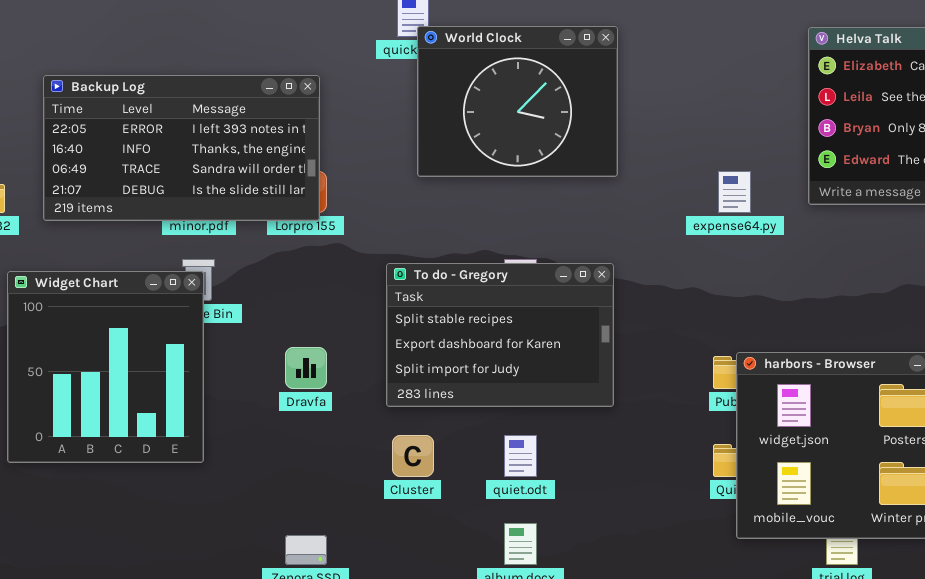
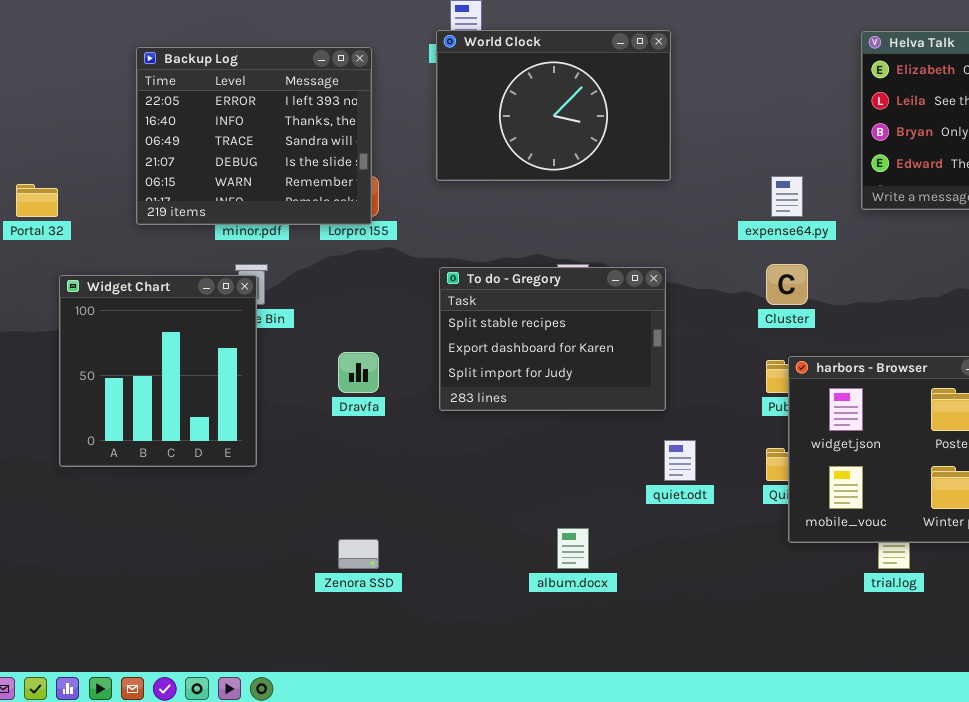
World Clock: [417,26,618,177] -> [436,30,671,181], resized
Backup Log: [43,75,320,221] -> [136,47,372,225], resized
Cluster: [392,435,434,477] -> [766,264,808,305], moved
quiet.odt: [504,435,537,477] -> [664,440,696,481], moved

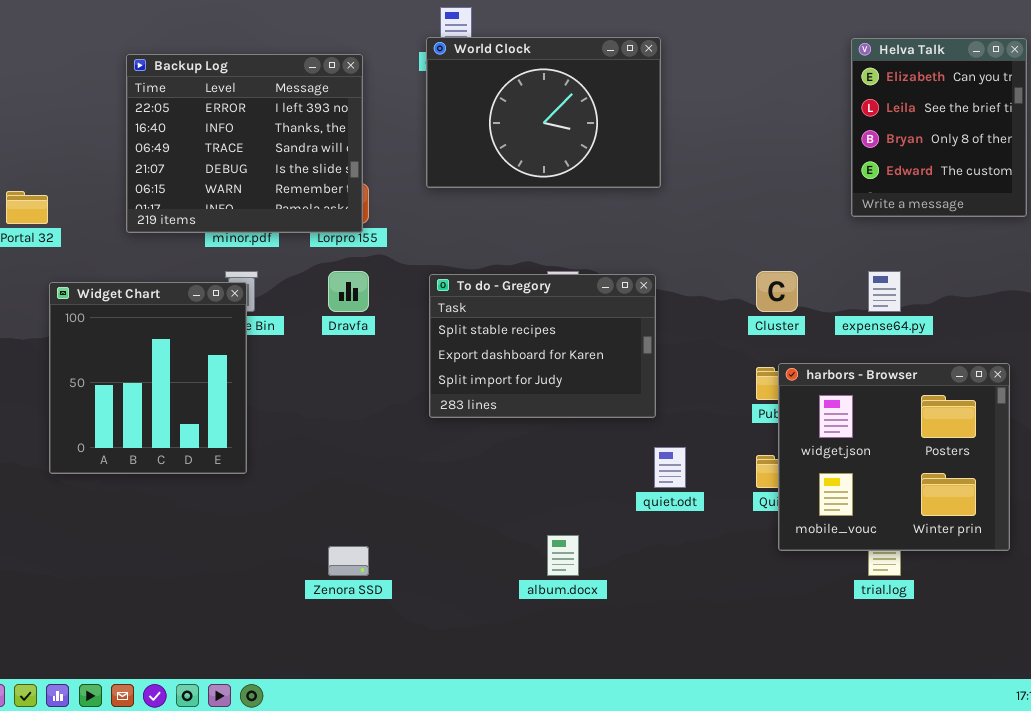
expense64.py: [771,176,803,217] -> [868,271,901,312], moved
Dravfa: [338,352,379,393] -> [328,271,369,312], moved

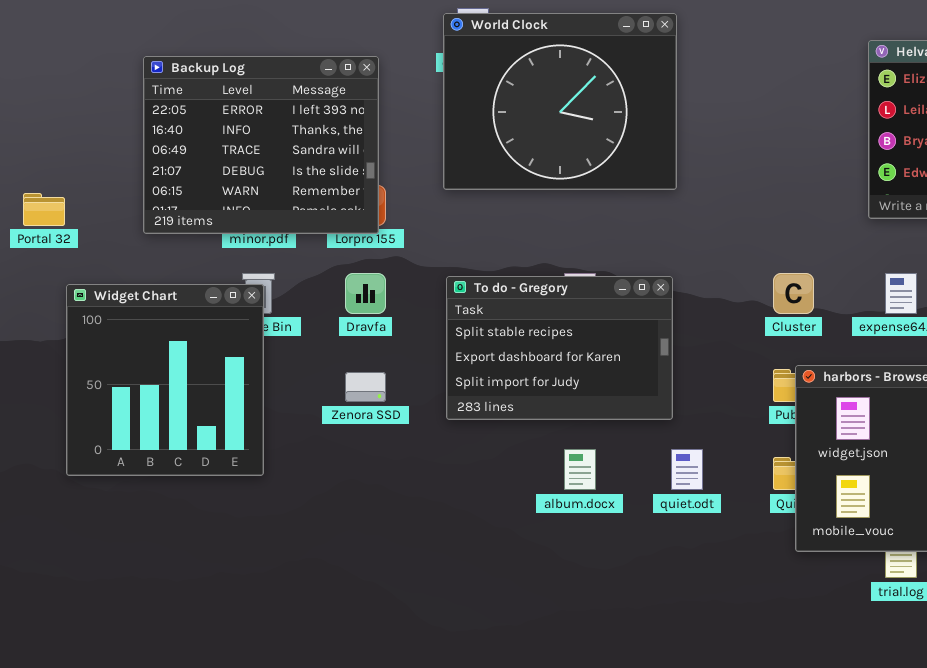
World Clock: [426,37,661,188] -> [443,13,677,190], resized
album.docx: [547,535,579,576] -> [564,449,596,490], moved
Zenora SSD: [328,546,369,576] -> [345,372,386,402], moved

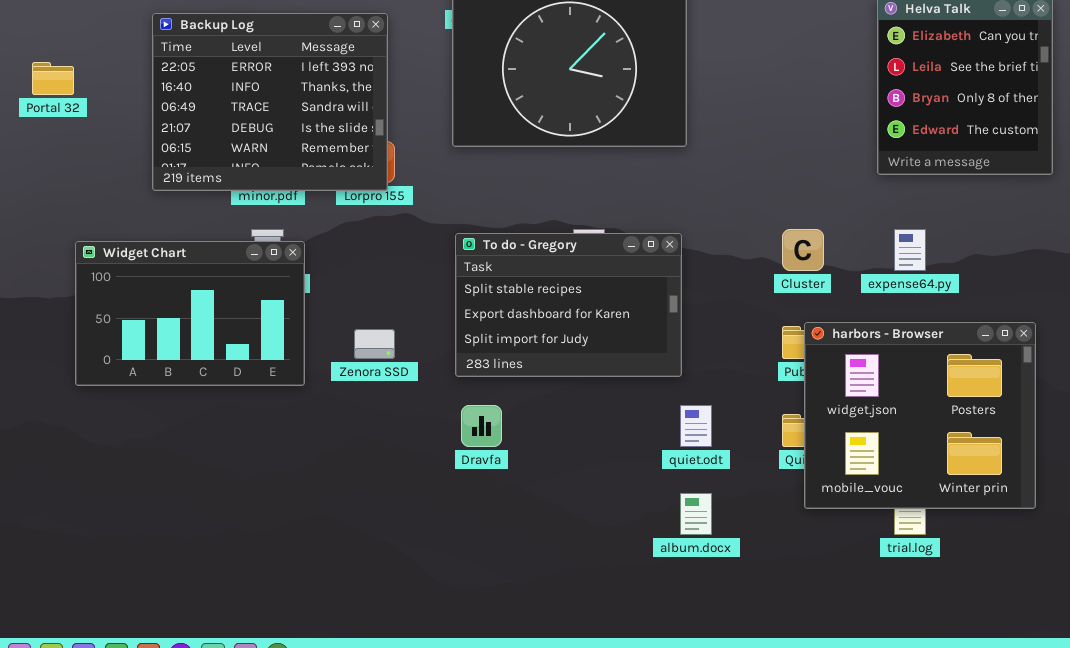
Portal 32: [23,193,65,226] -> [32,62,74,95], moved
Dravfa: [345,273,386,314] -> [461,405,502,447], moved
Widget Chart: [66,284,264,476] -> [75,241,305,386], resized
album.docx: [564,449,596,490] -> [680,493,712,535], moved

